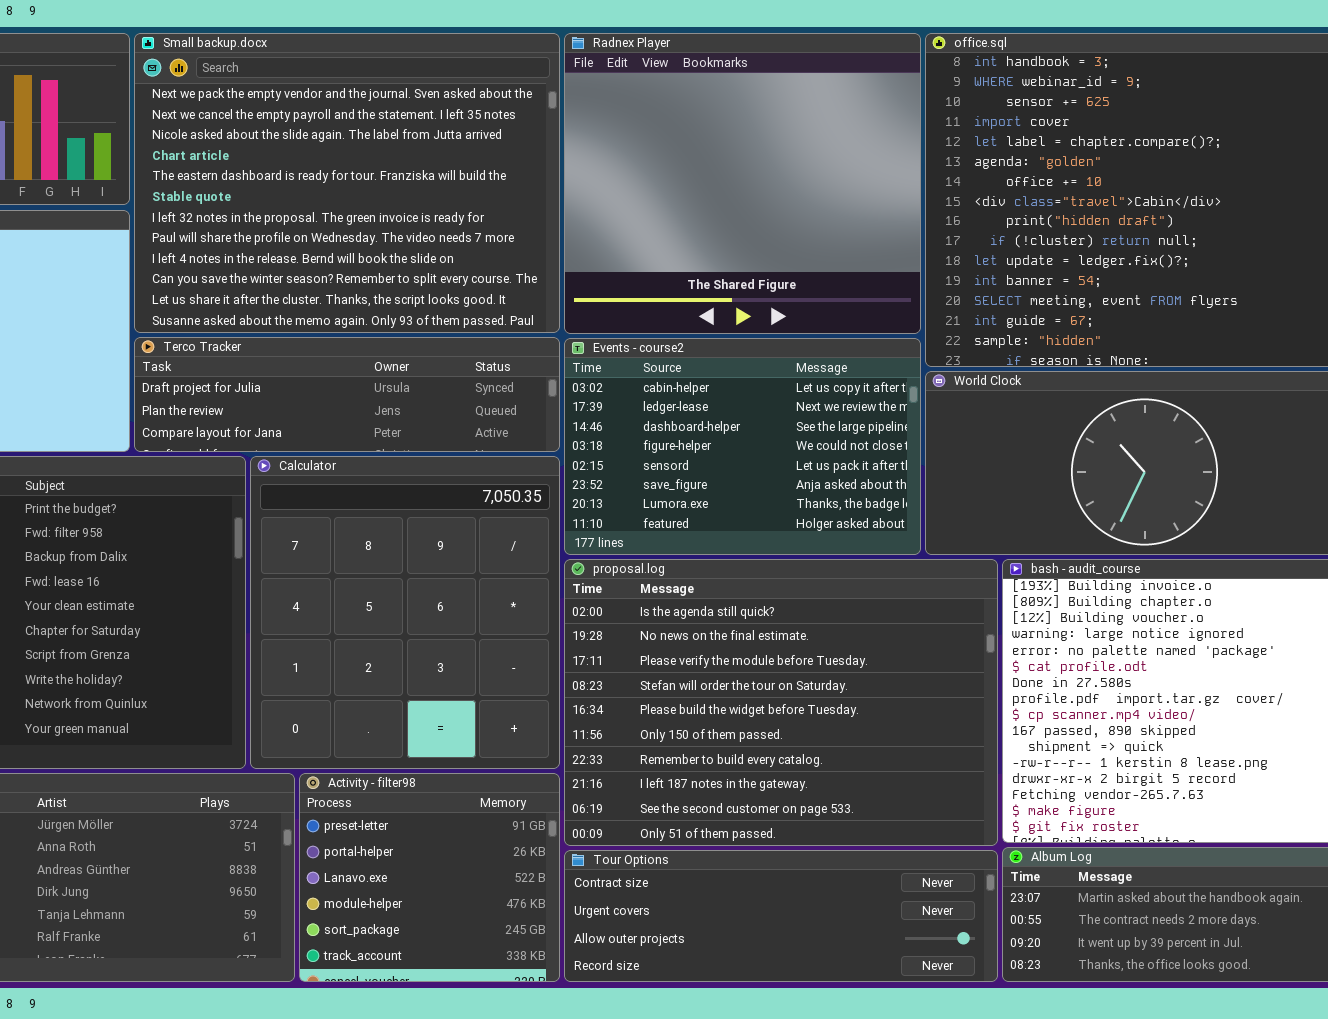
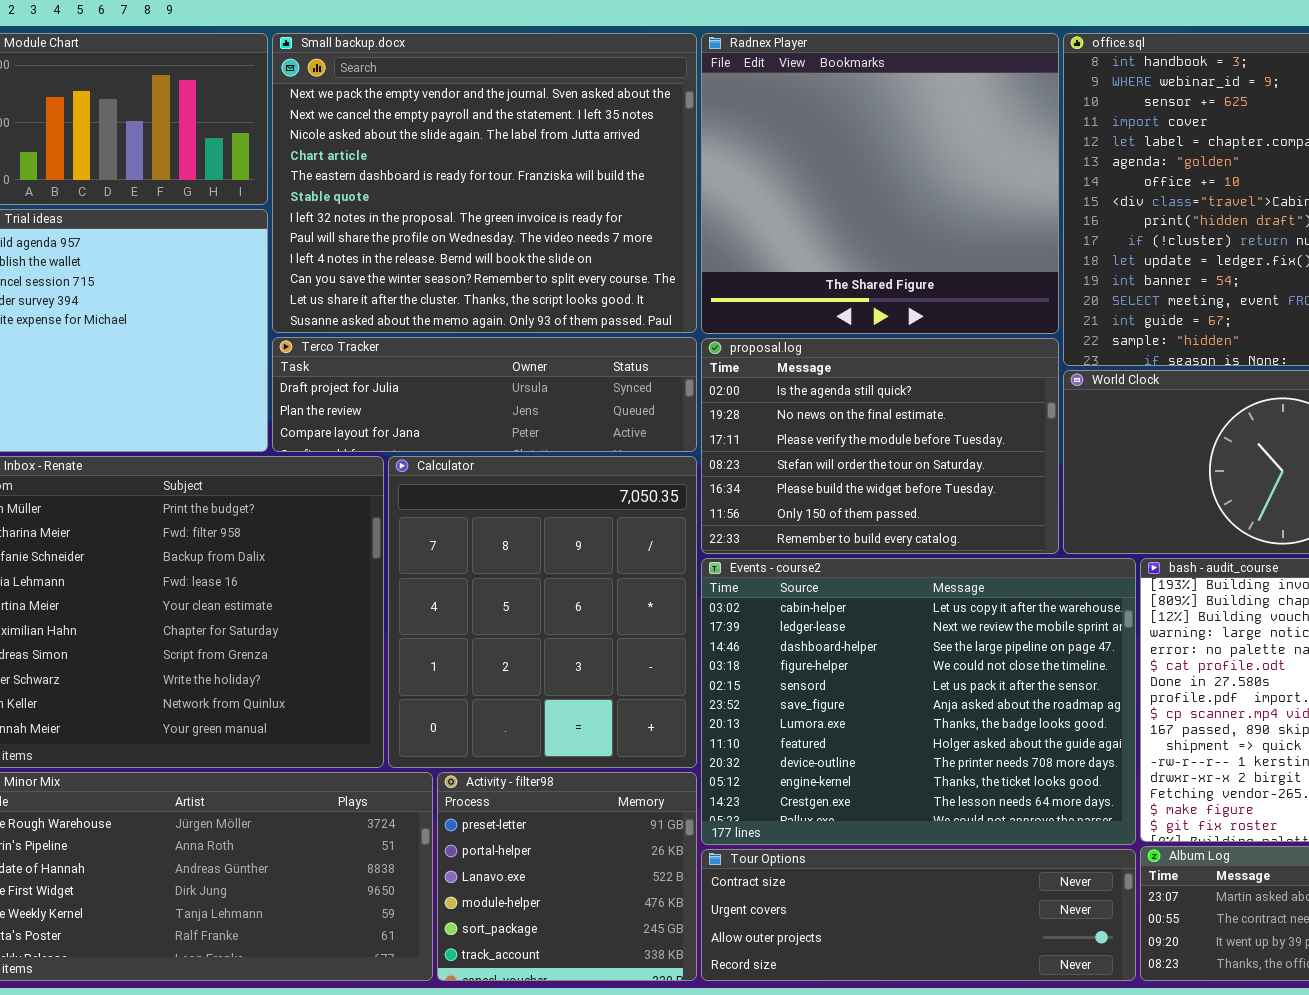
Events - course2: [564,338,921,555] -> [701,558,1136,845], moved, resized
proposal.log: [564,559,998,846] -> [701,338,1059,554], moved, resized

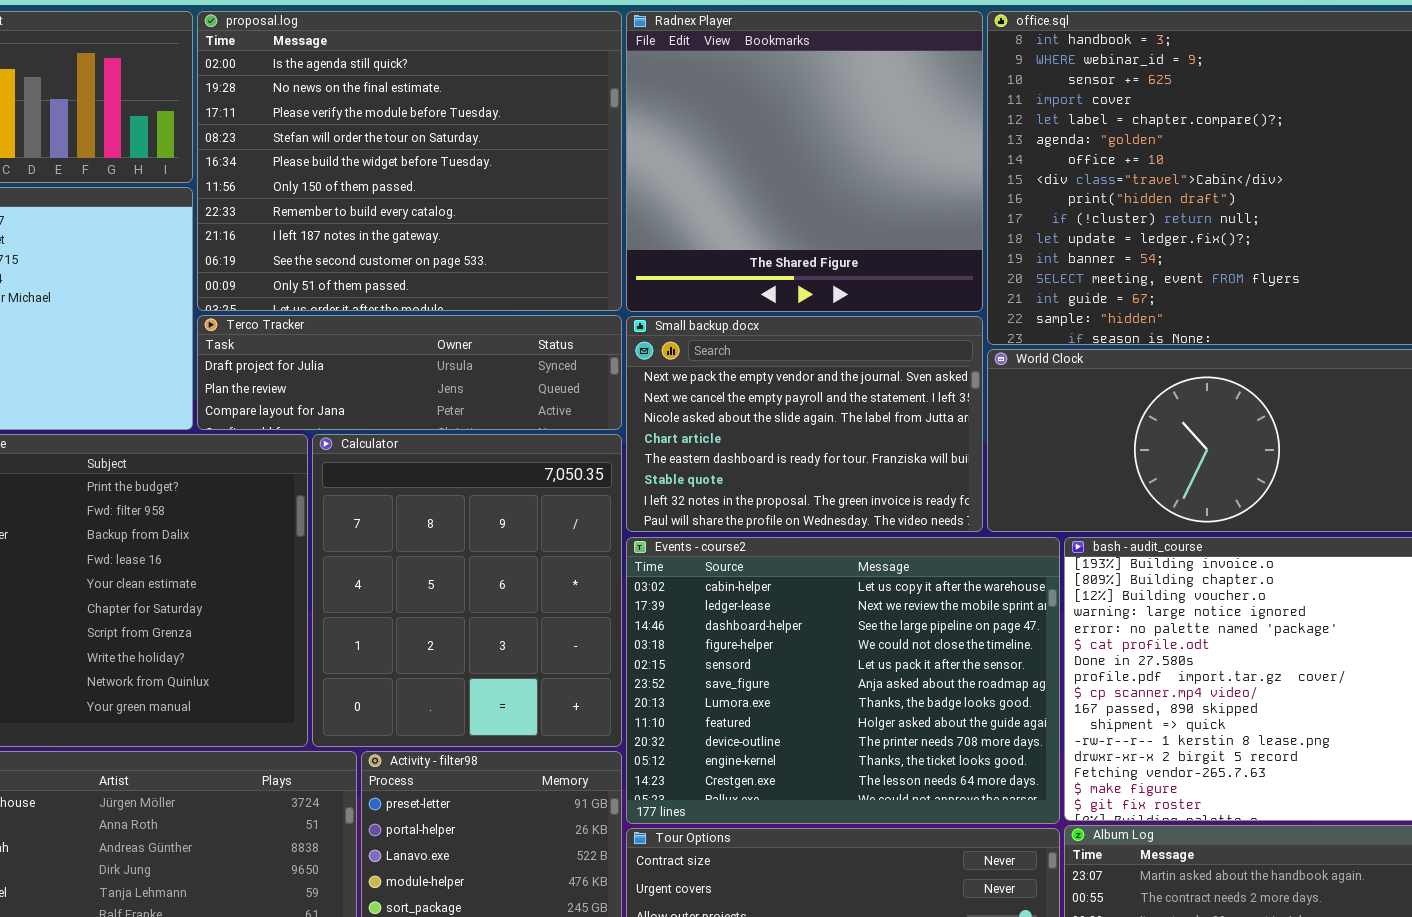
Small backup.docx: [272,33,697,333] -> [626,316,983,532], moved, resized
proposal.log: [701,338,1059,554] -> [197,11,622,311], moved, resized

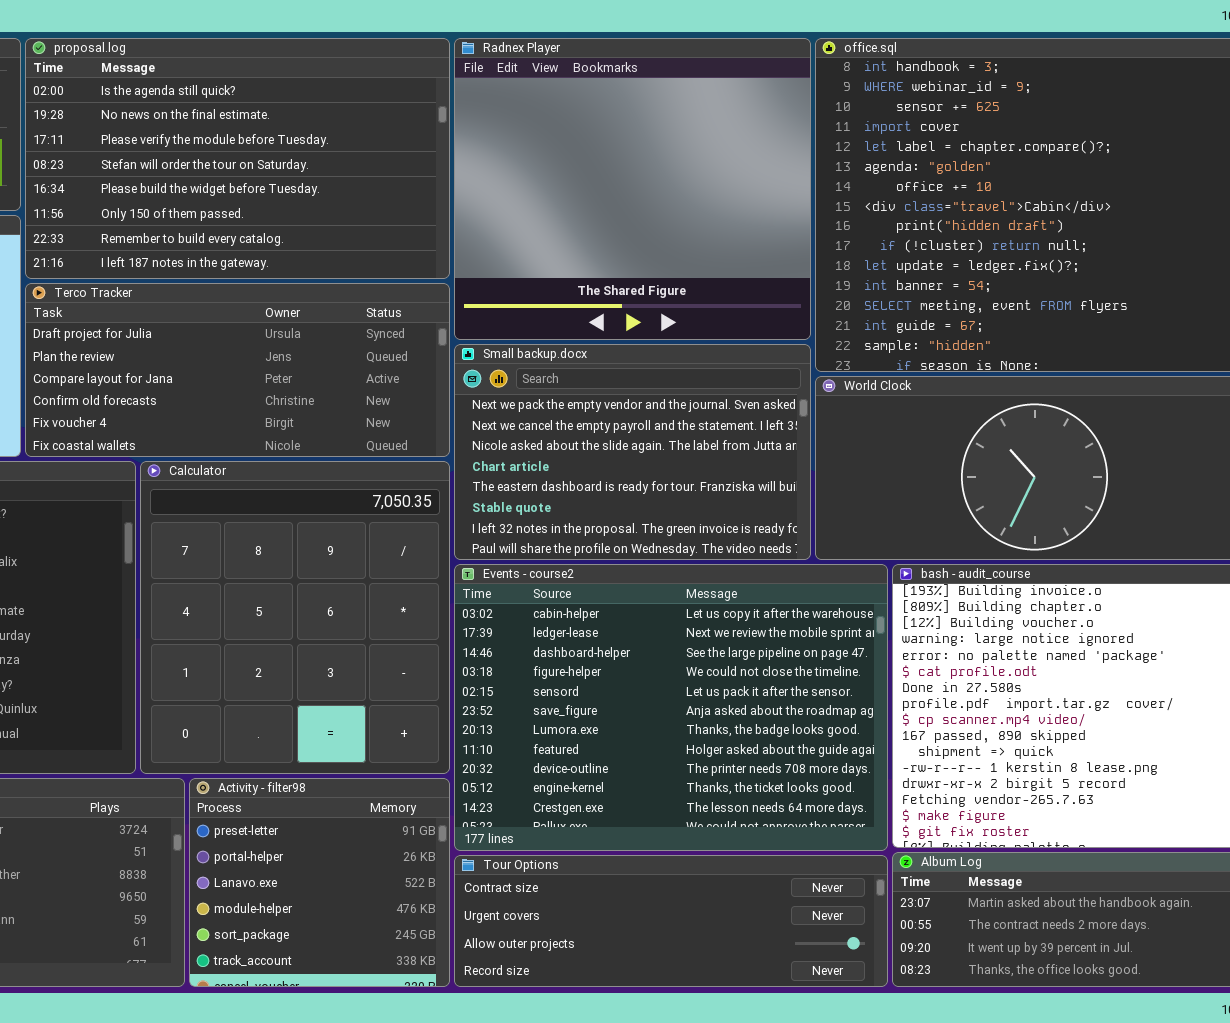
proposal.log: [197,11,622,311] -> [25,38,450,279], resized
Terco Tracker: [197,315,622,430] -> [25,283,450,457], resized

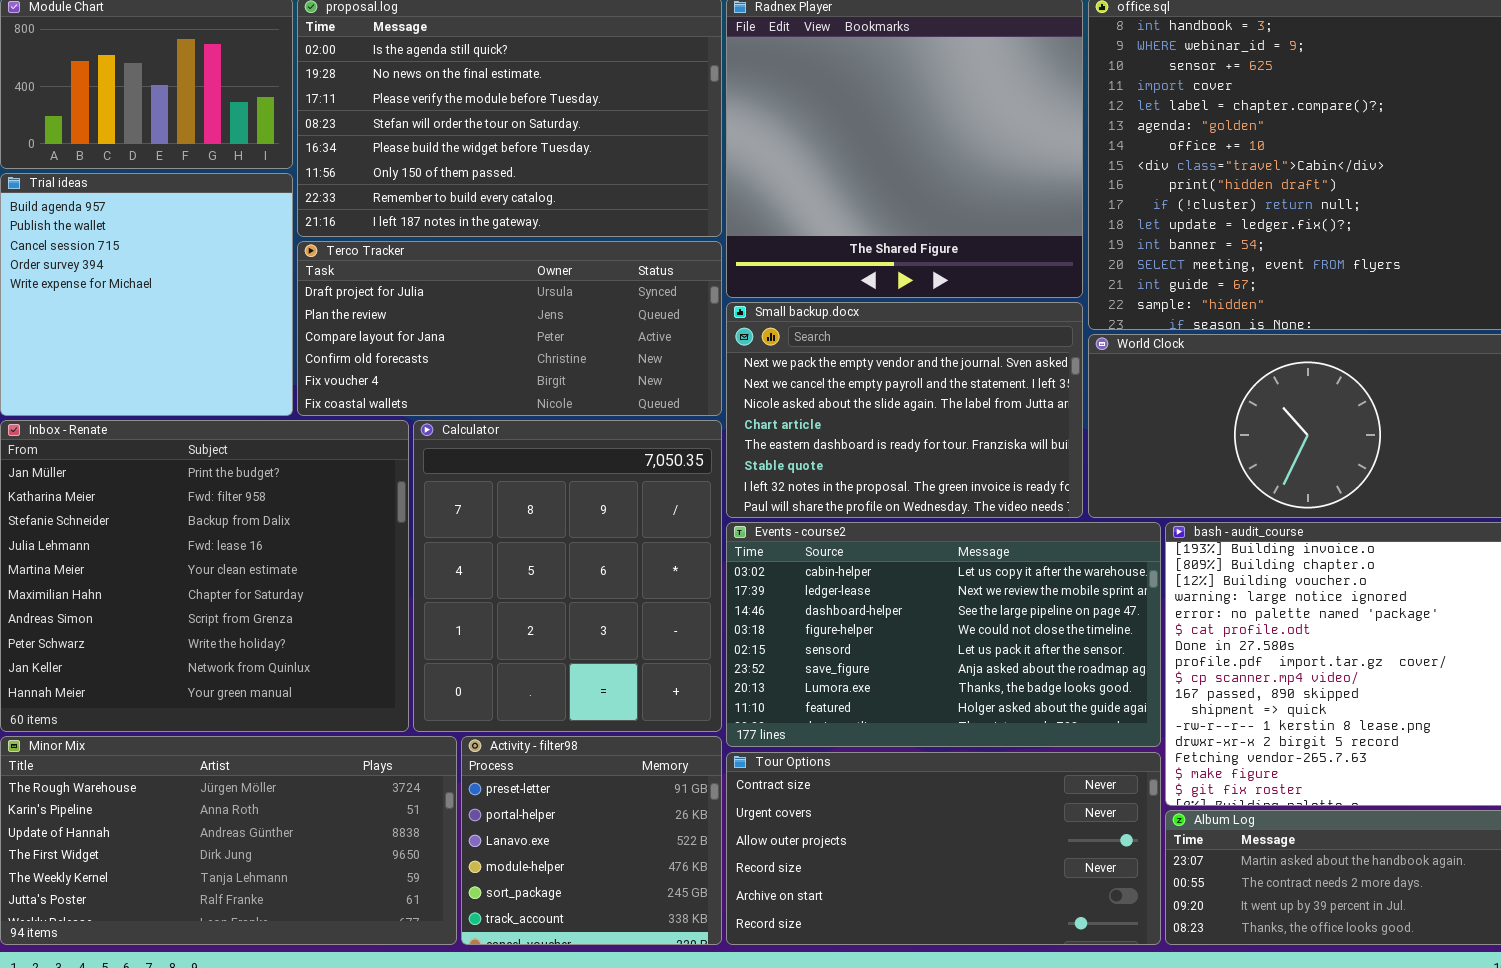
Events - course2: [454,564,888,851] -> [726,522,1161,747], resized
Tour Options: [454,855,888,987] -> [726,752,1161,945], resized

